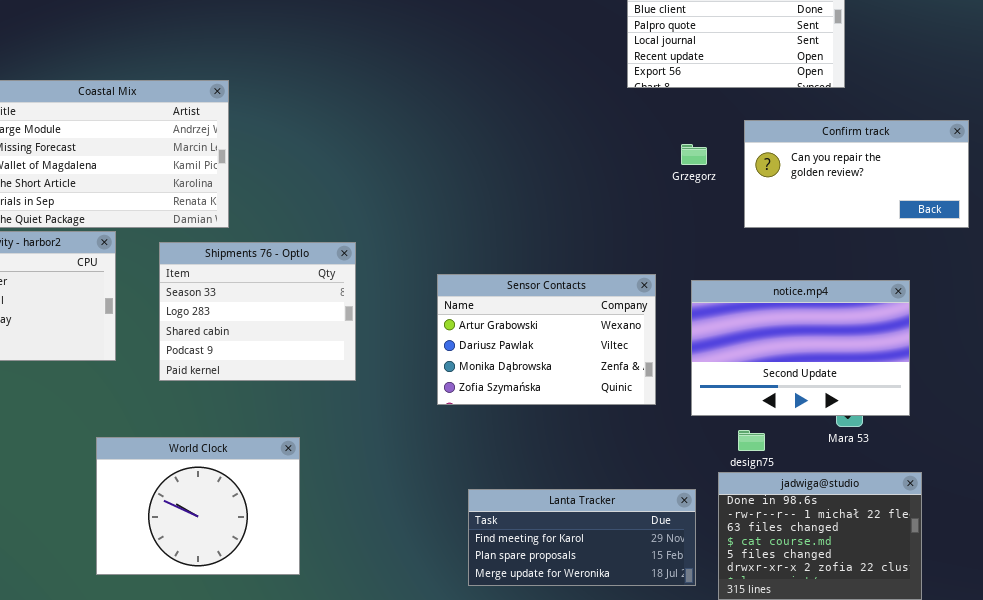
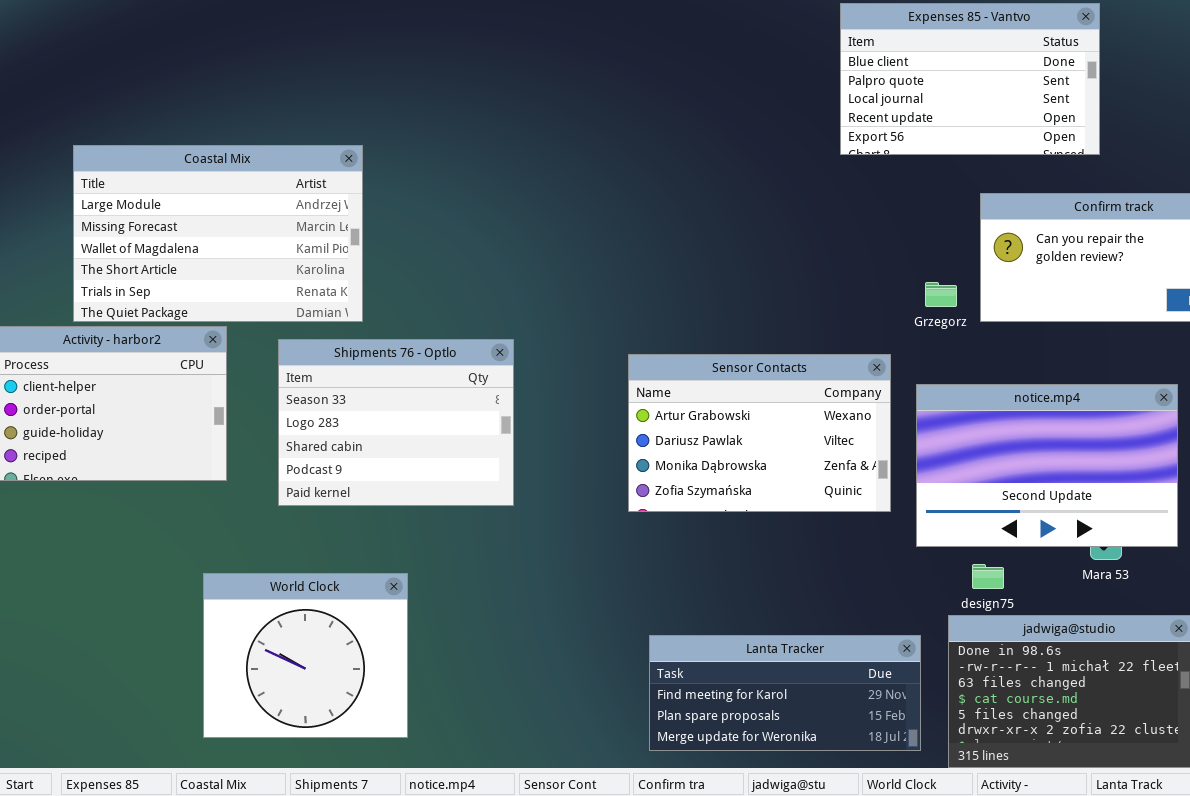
Grzegorz: [681,144,707,165] -> [925,282,957,307], moved
Sensor Contacts: [437,274,656,405] -> [628,354,891,512], moved
World Clock: [96,437,300,575] -> [203,573,408,738], resized

